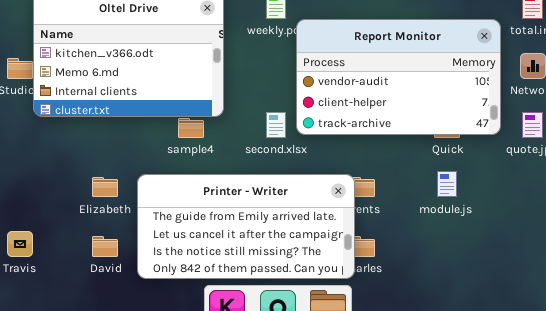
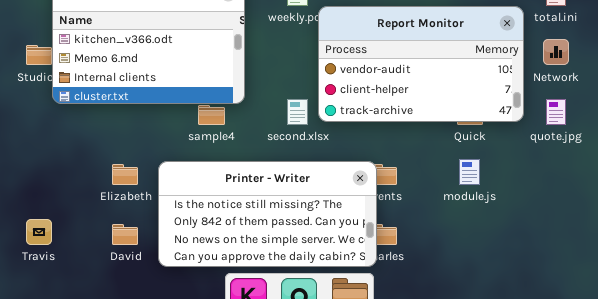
Printer - Writer: [137,174,355,279] -> [158,161,377,267], scrolled down 2 rows

